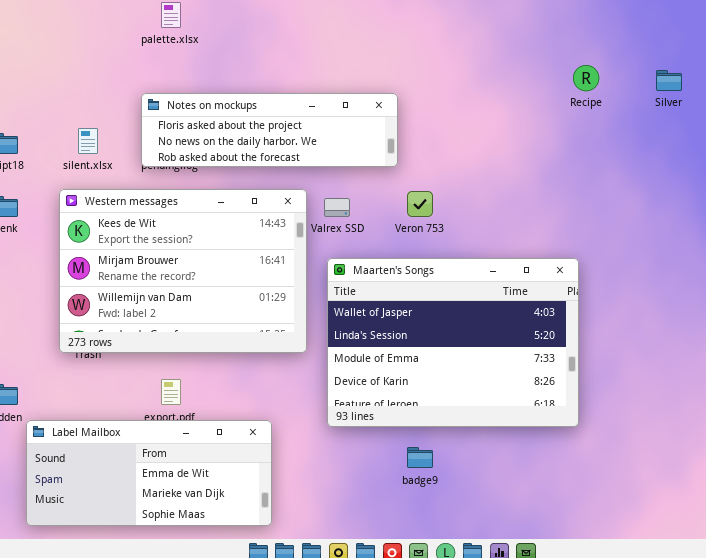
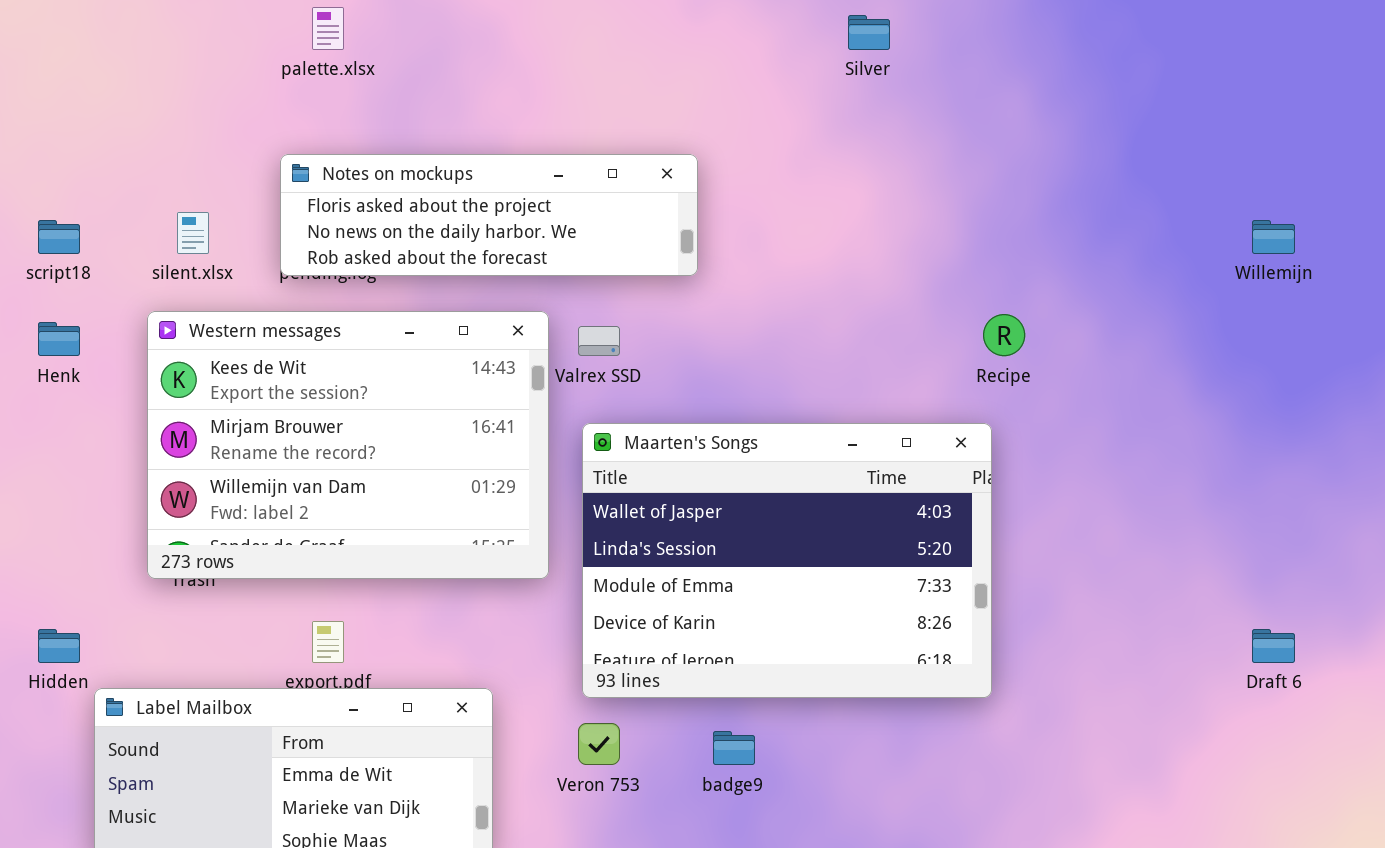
Recipe: [573,65,599,91] -> [983,314,1025,356], moved
Silver: [656,70,682,91] -> [848,15,890,50], moved
Veron 753: [407,191,433,217] -> [578,723,620,765], moved

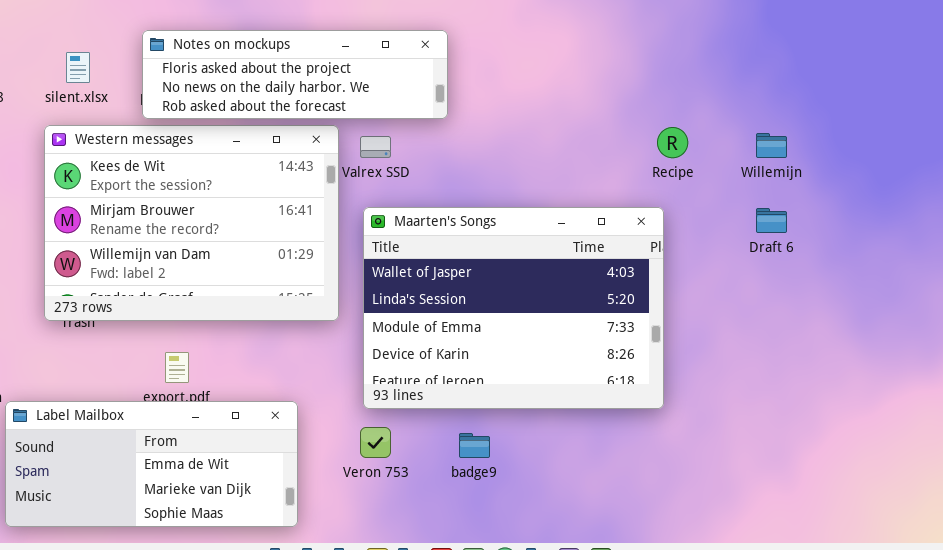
Notes on mockups: [280,154,698,276] -> [142,30,448,119], moved
Willemijn: [1252,220,1295,254] -> [756,133,787,158], moved
Draft 6: [1252,629,1295,663] -> [756,208,787,233], moved

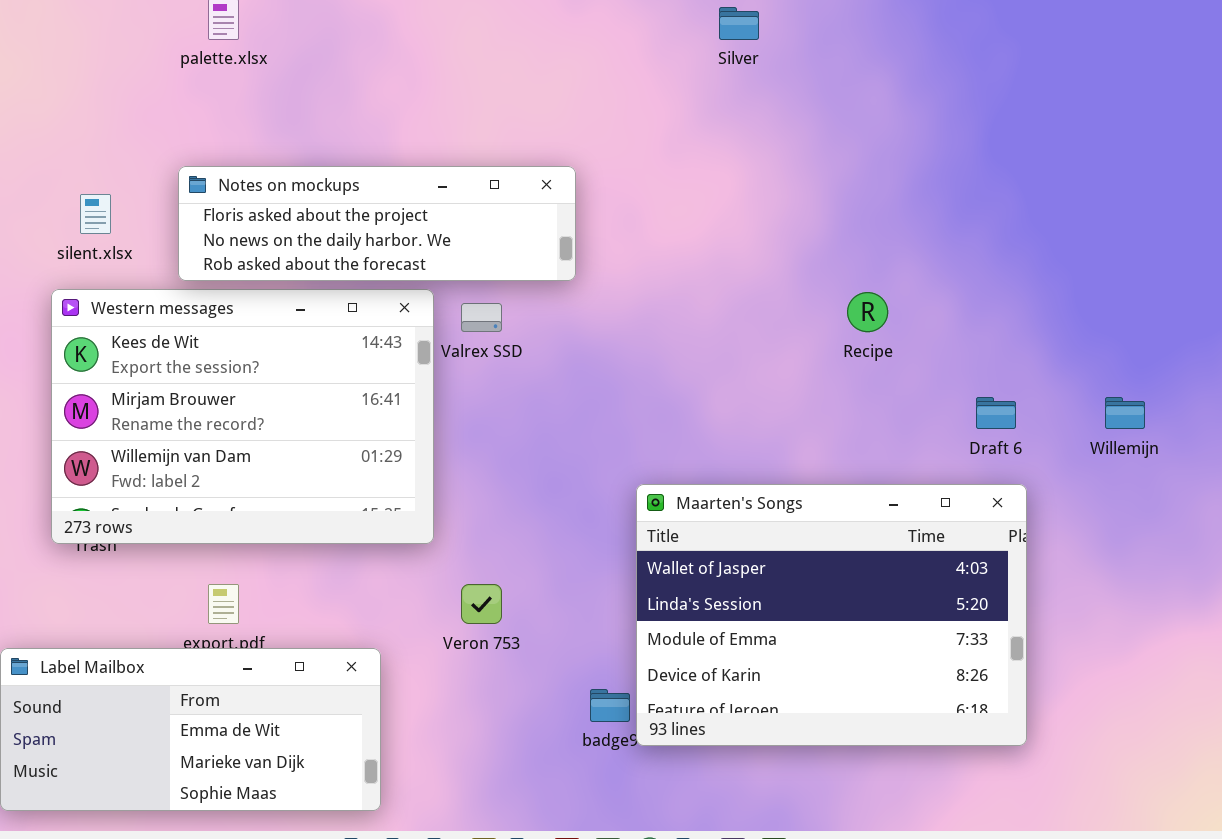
Willemijn: [756,133,787,158] -> [1105,397,1145,429], moved
Maarten's Songs: [363,207,664,409] -> [636,484,1027,746], moved
Veron 753: [360,427,391,458] -> [461,584,502,624], moved

